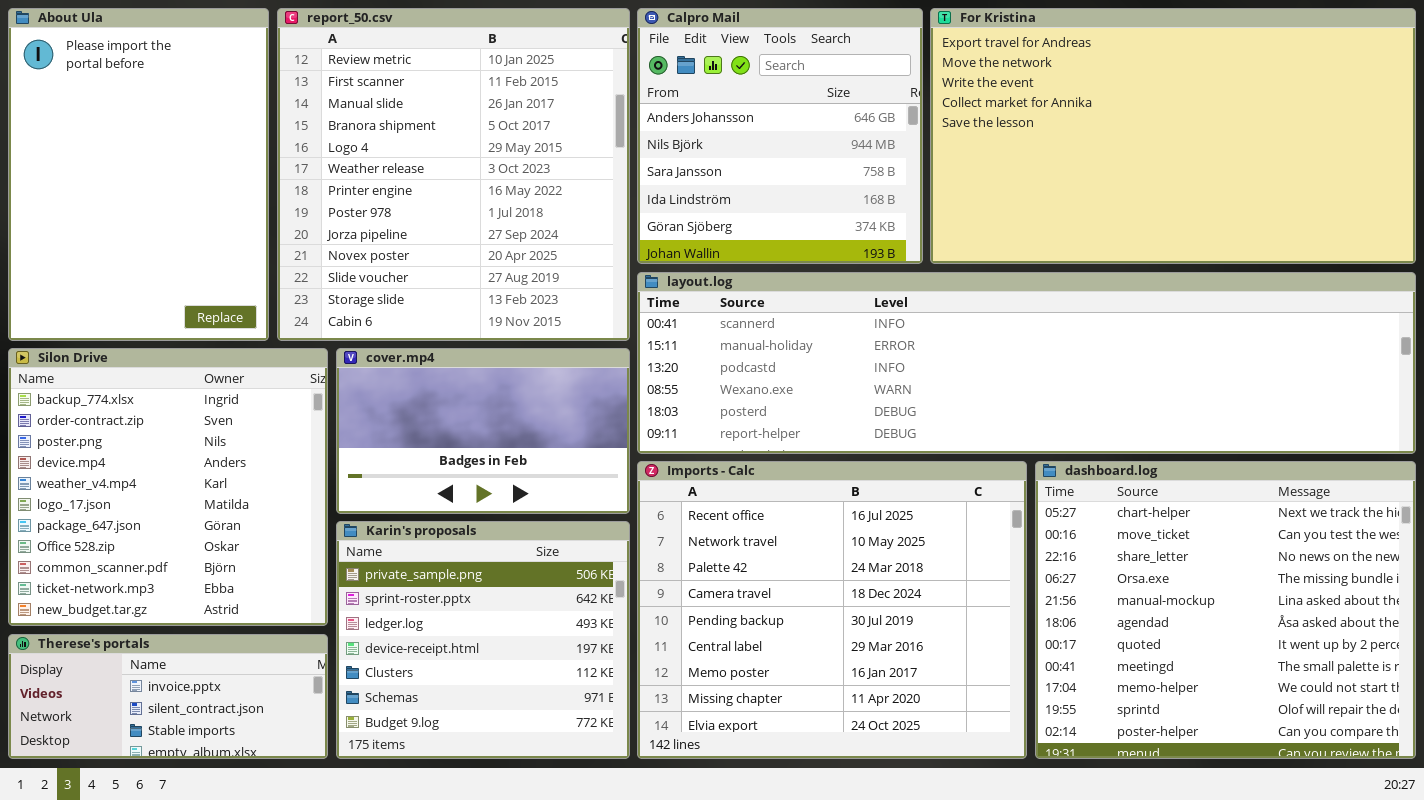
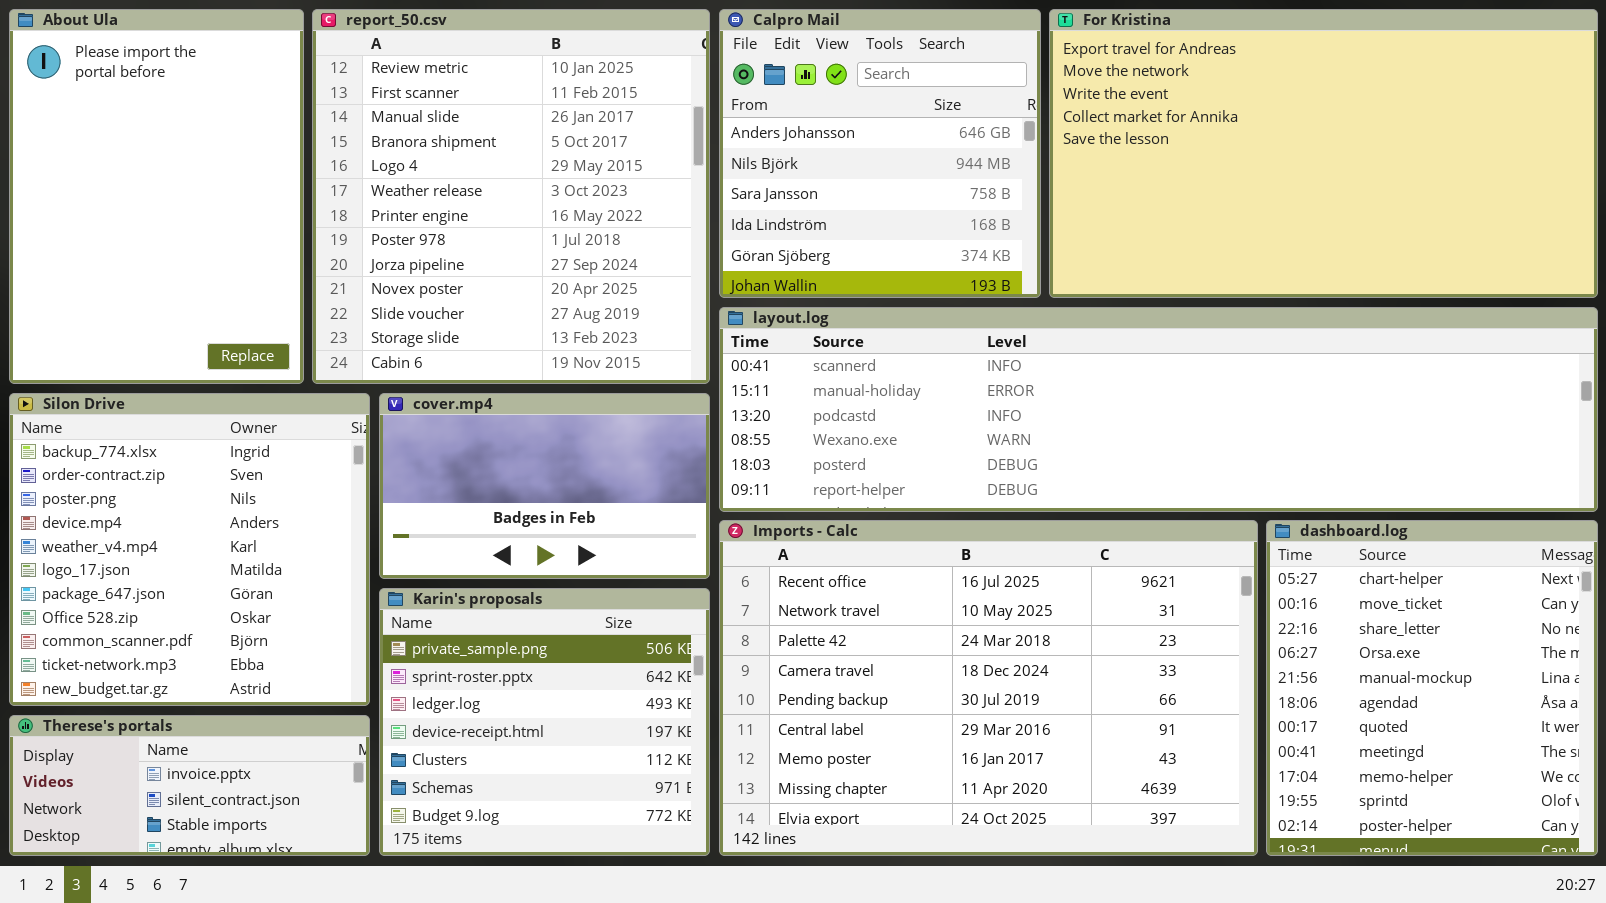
Imports - Calc: [637,461,1027,759] -> [719,520,1258,856], resized
dashboard.log: [1035,461,1416,759] -> [1266,520,1598,856], resized

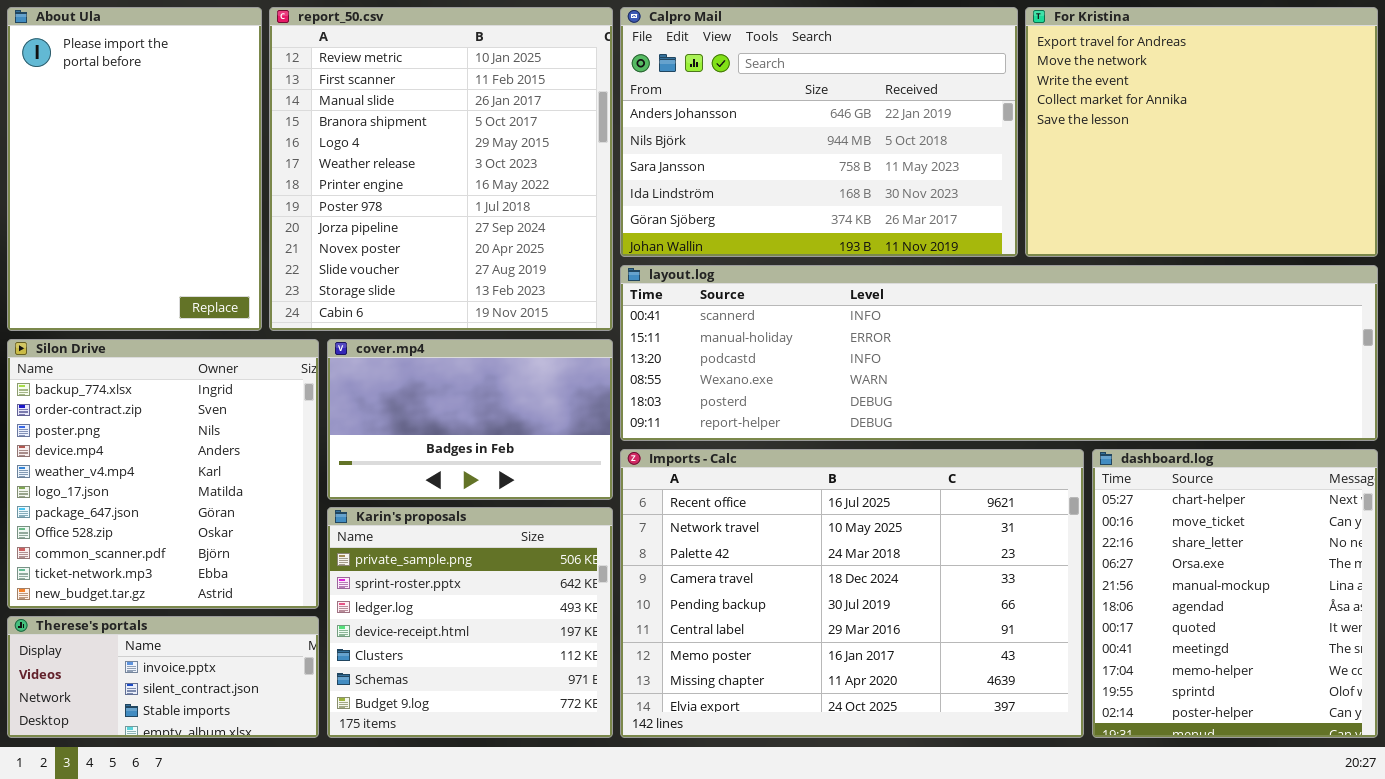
Calpro Mail: [719,9,1041,298] -> [620,7,1018,257], resized
For Kristina: [1049,9,1598,298] -> [1025,7,1378,257], resized

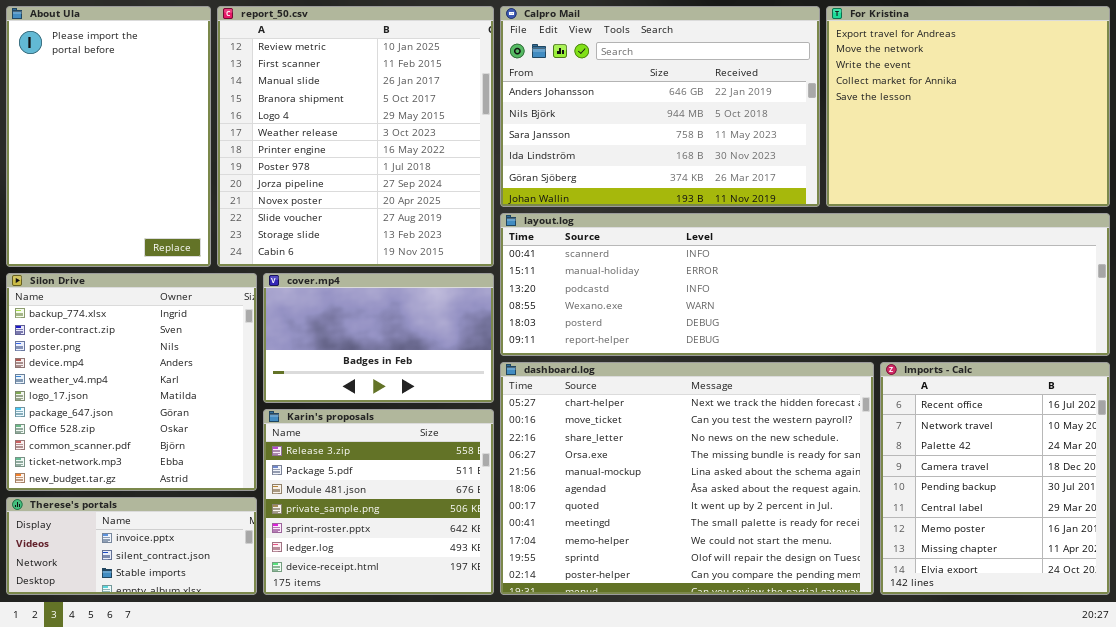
Imports - Calc: [620,449,1084,738] -> [880,362,1110,595], moved, resized
dashboard.log: [1092,449,1378,738] -> [500,362,874,595], moved, resized
Karin's proposals: [327,507,613,738] -> [263,409,494,595], scrolled up 3 rows

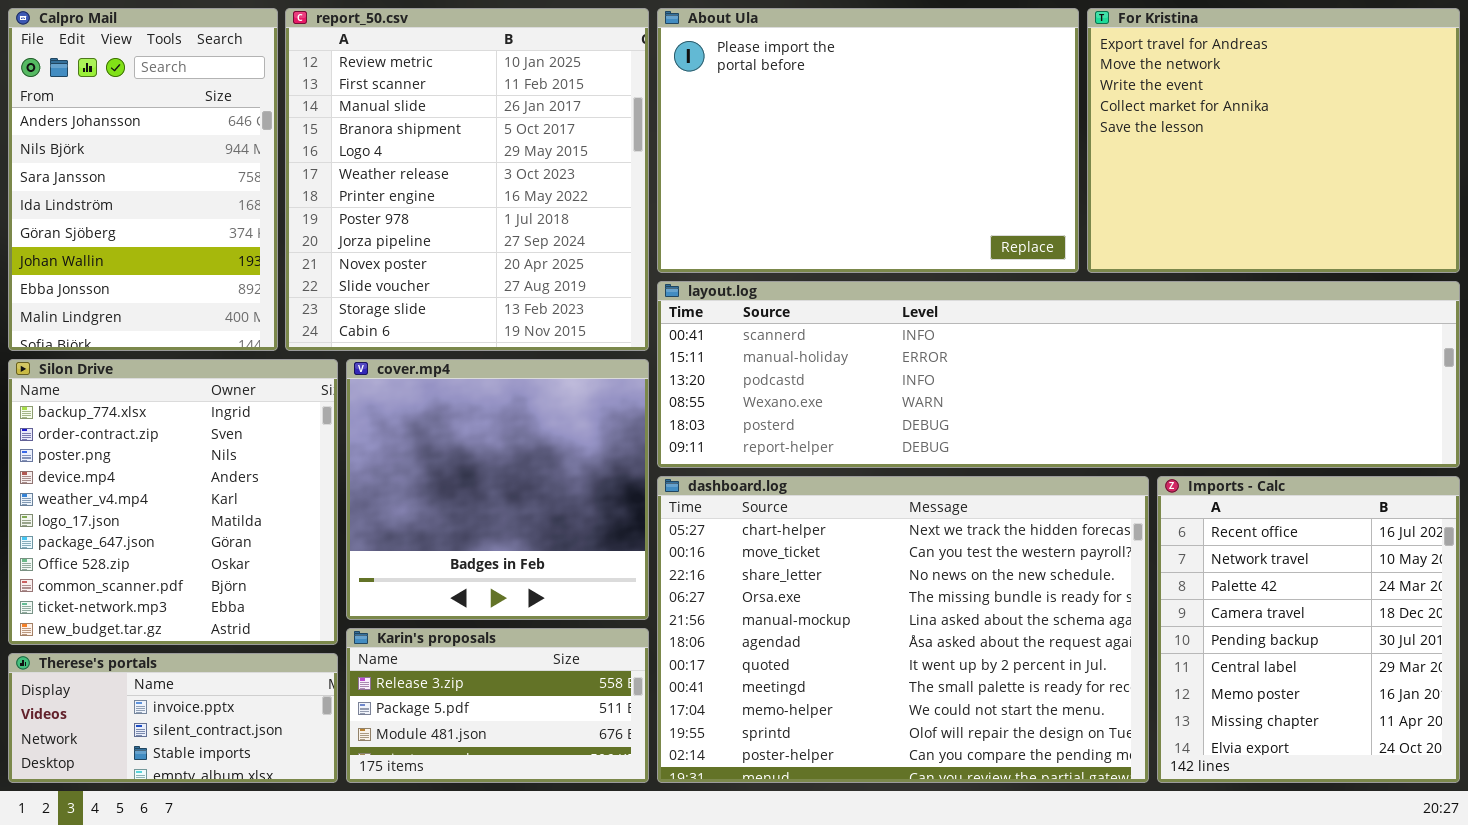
About Ula: [6,6,211,267] -> [657,8,1079,273], moved, resized
Calpro Mail: [500,6,820,207] -> [8,8,278,351], moved, resized
cover.mp4: [263,273,494,403] -> [346,359,649,620], resized
Karin's proposals: [263,409,494,595] -> [346,628,649,783], resized

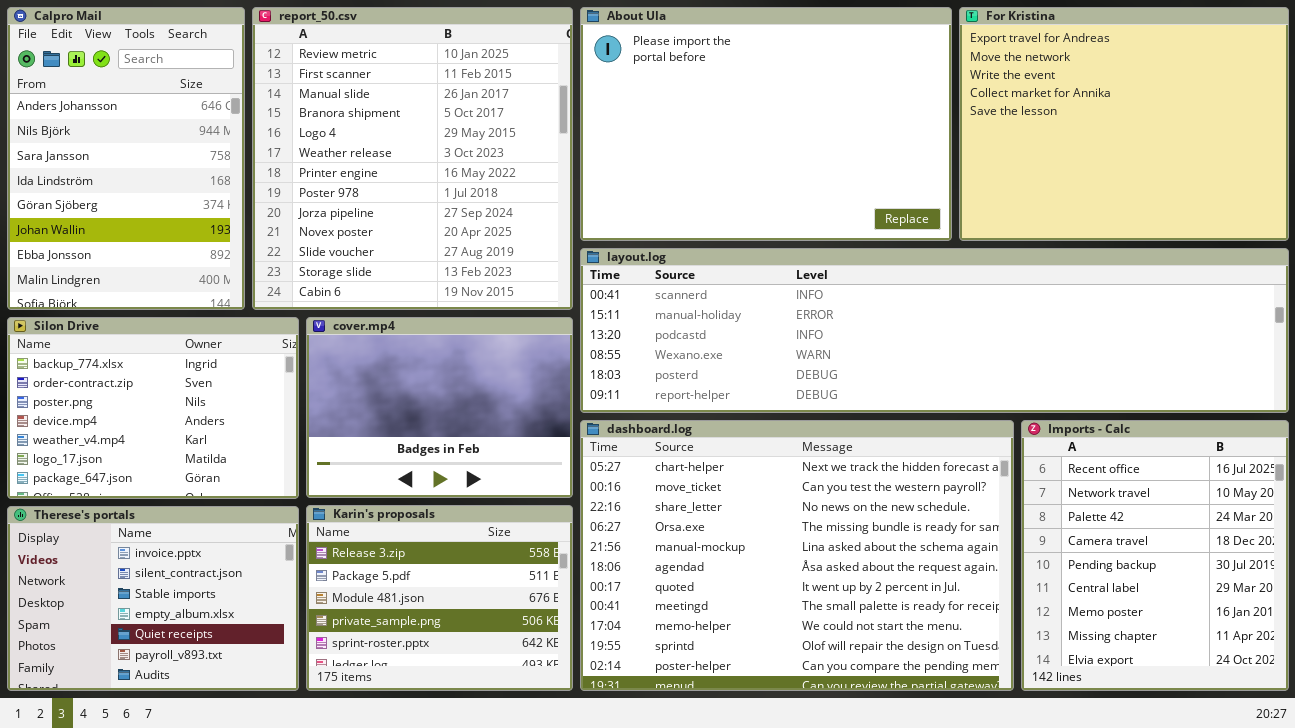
Silon Drive: [8,359,338,645] -> [7,317,299,499], resized
cover.mp4: [346,359,649,620] -> [306,317,573,498], resized
Karin's proposals: [346,628,649,783] -> [306,505,573,691], resized
Therese's portals: [8,653,338,783] -> [7,506,299,691], resized

